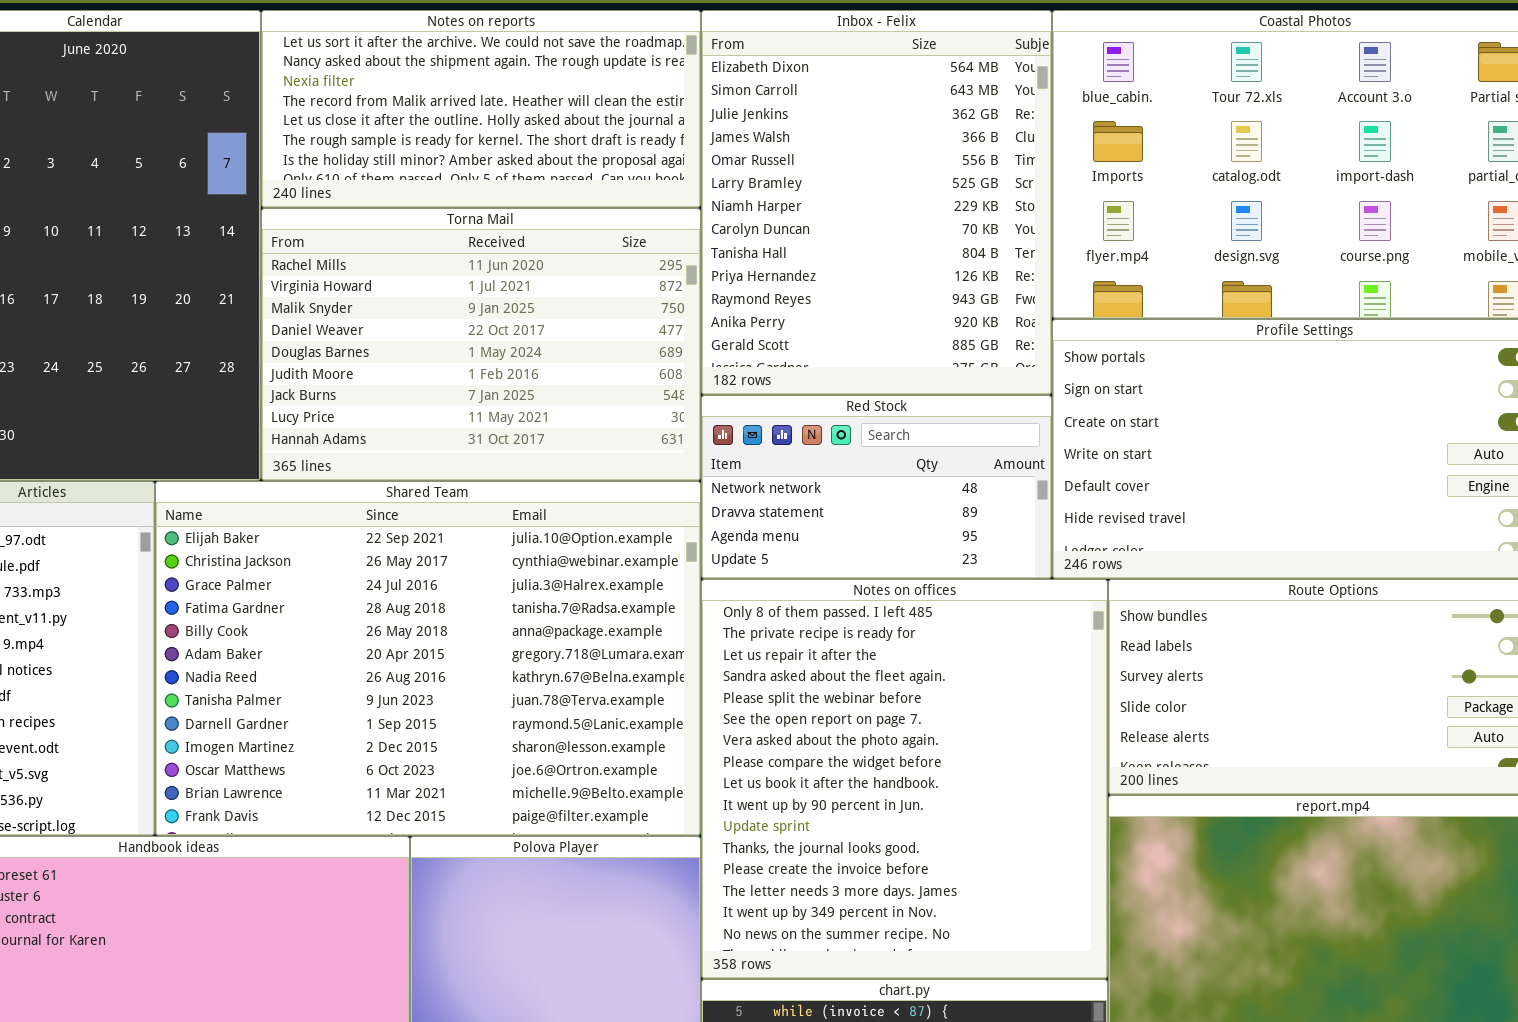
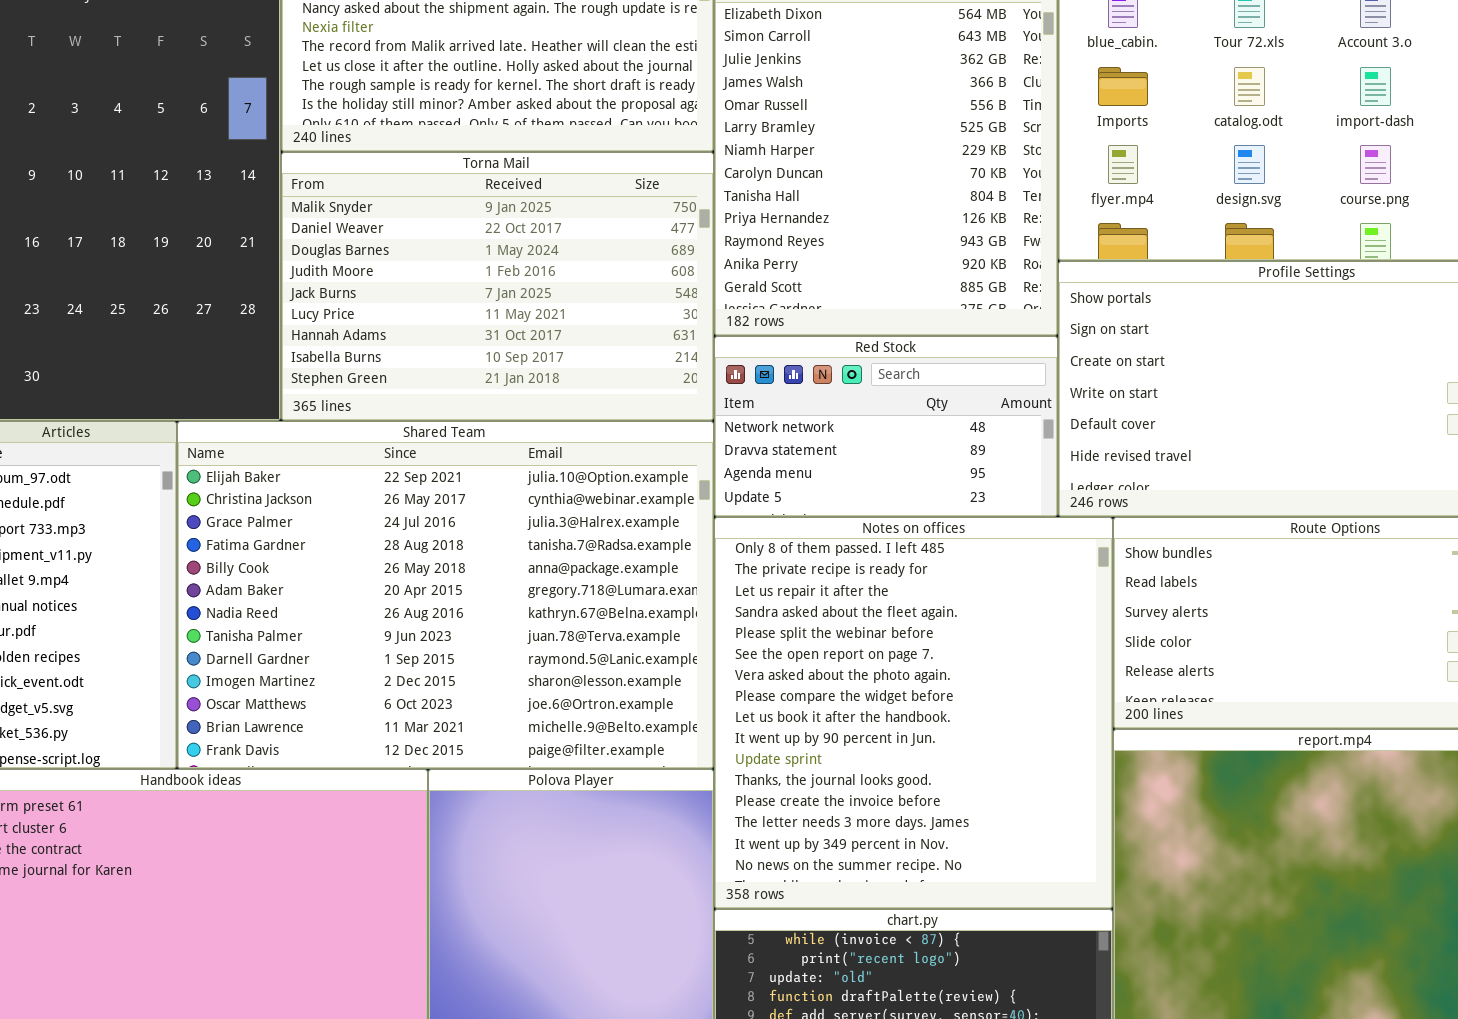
Torna Mail: [261,208,701,481] -> [281,152,714,421], scrolled down 2 rows

